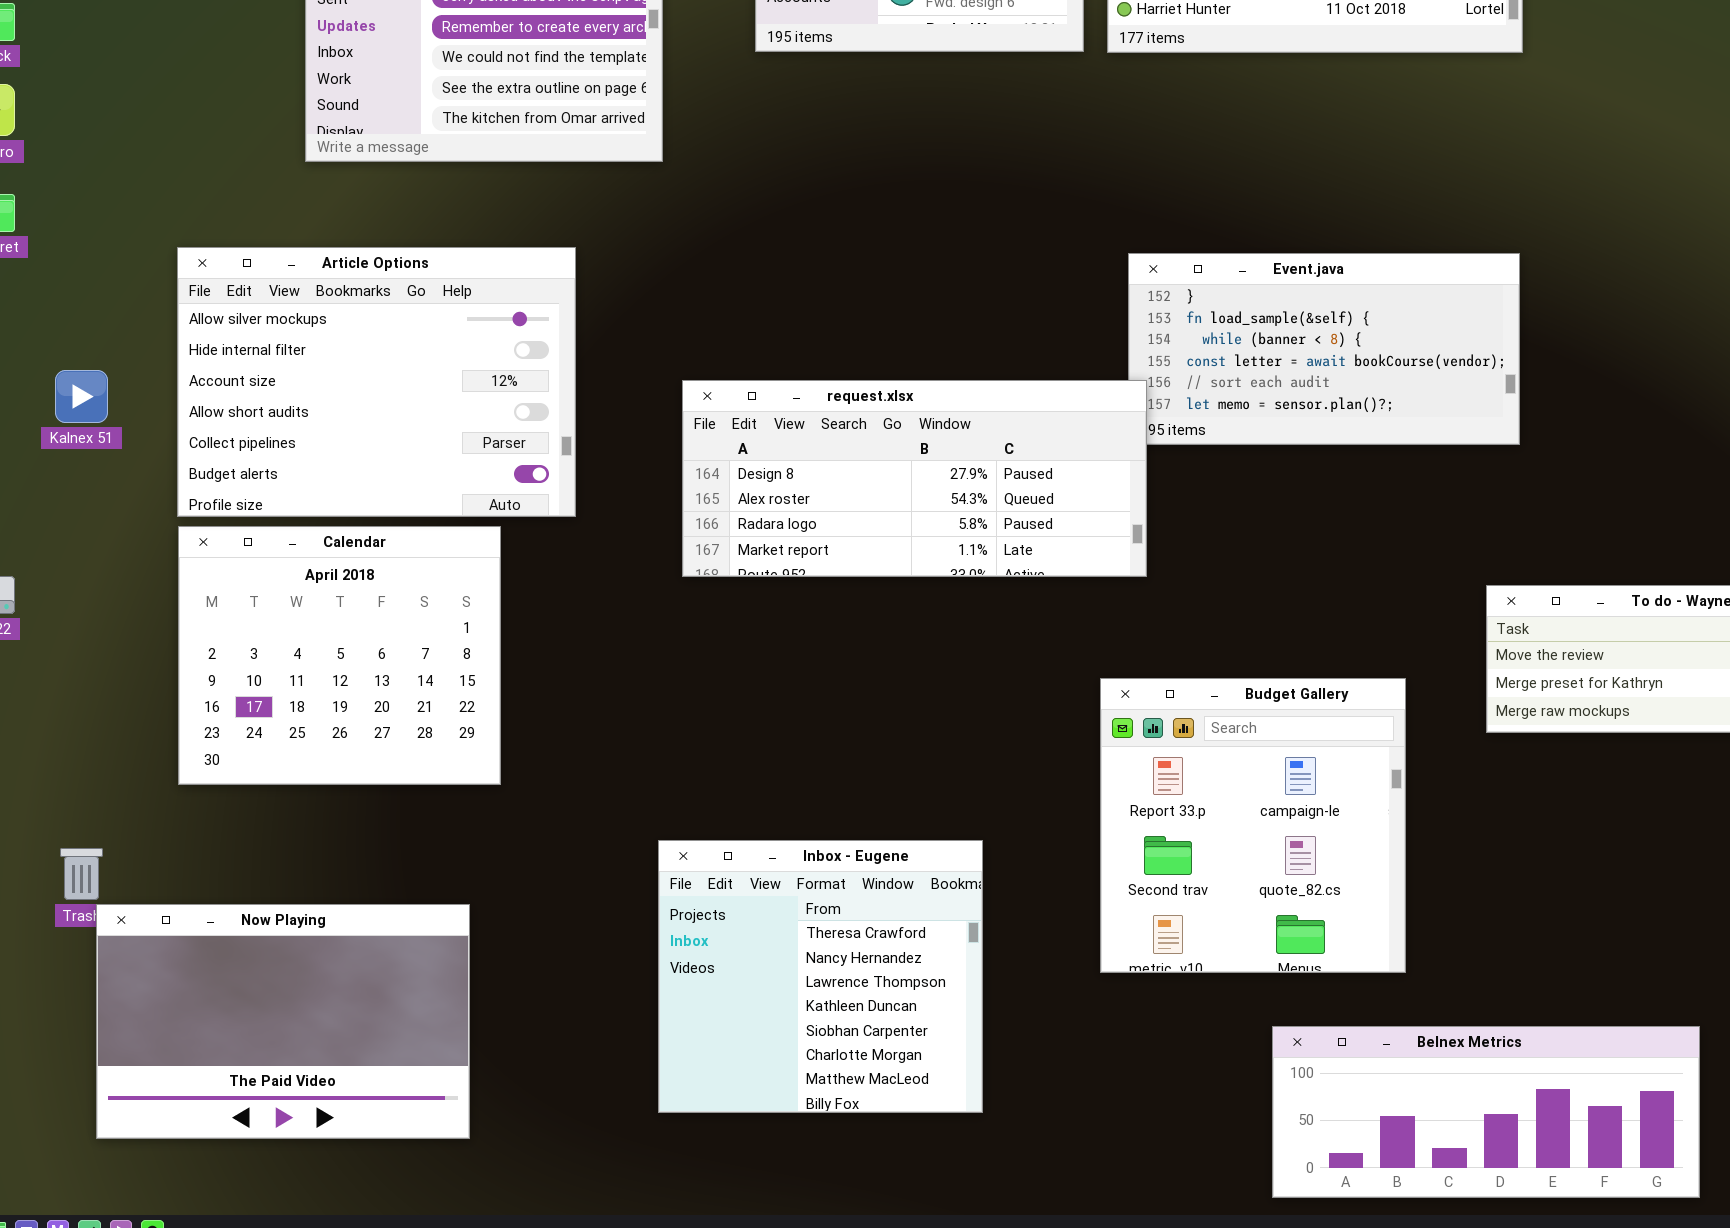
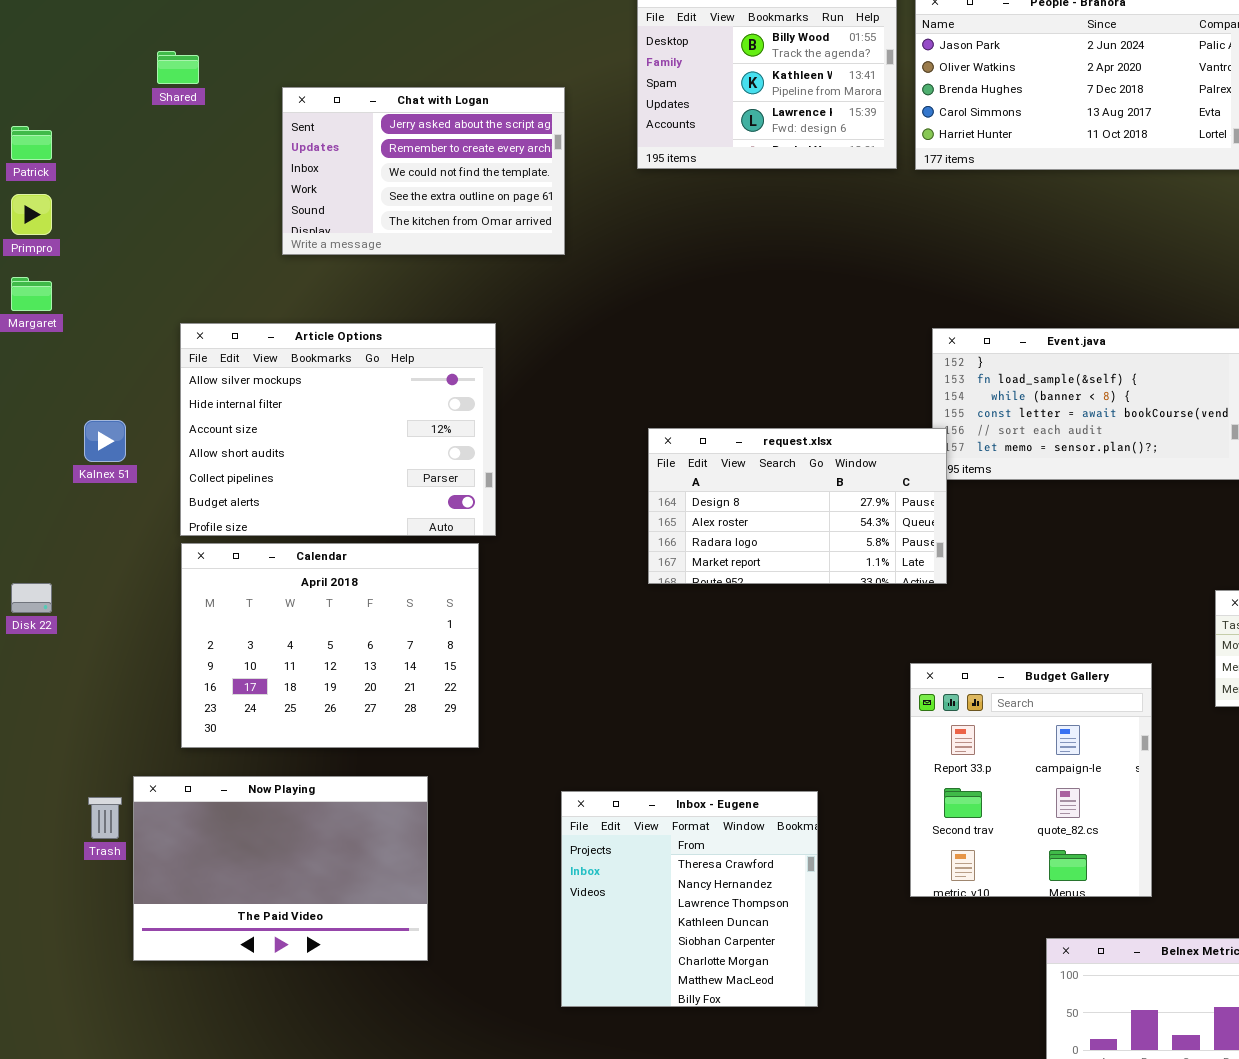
request.xlsx: [682,380,1147,577] -> [648,428,947,584], resized
Calendar: [178,526,501,785] -> [181,543,479,748], resized
Now Playing: [96,904,470,1139] -> [133,776,428,961], moved

